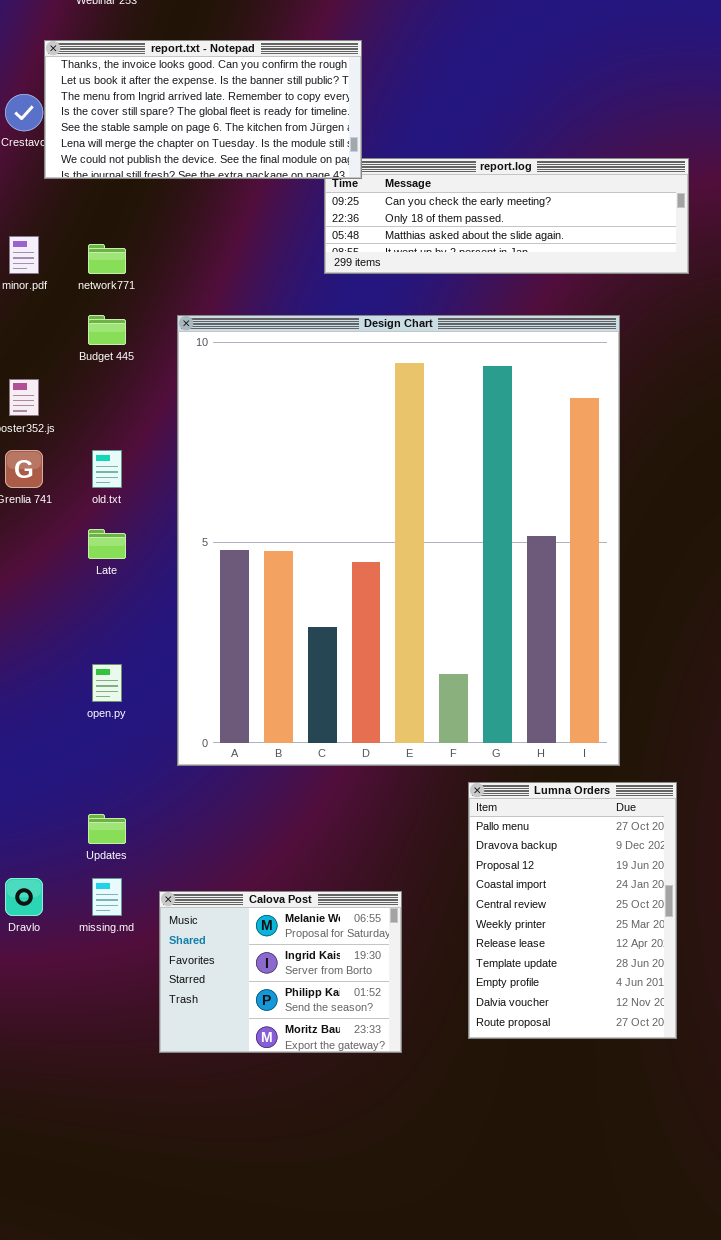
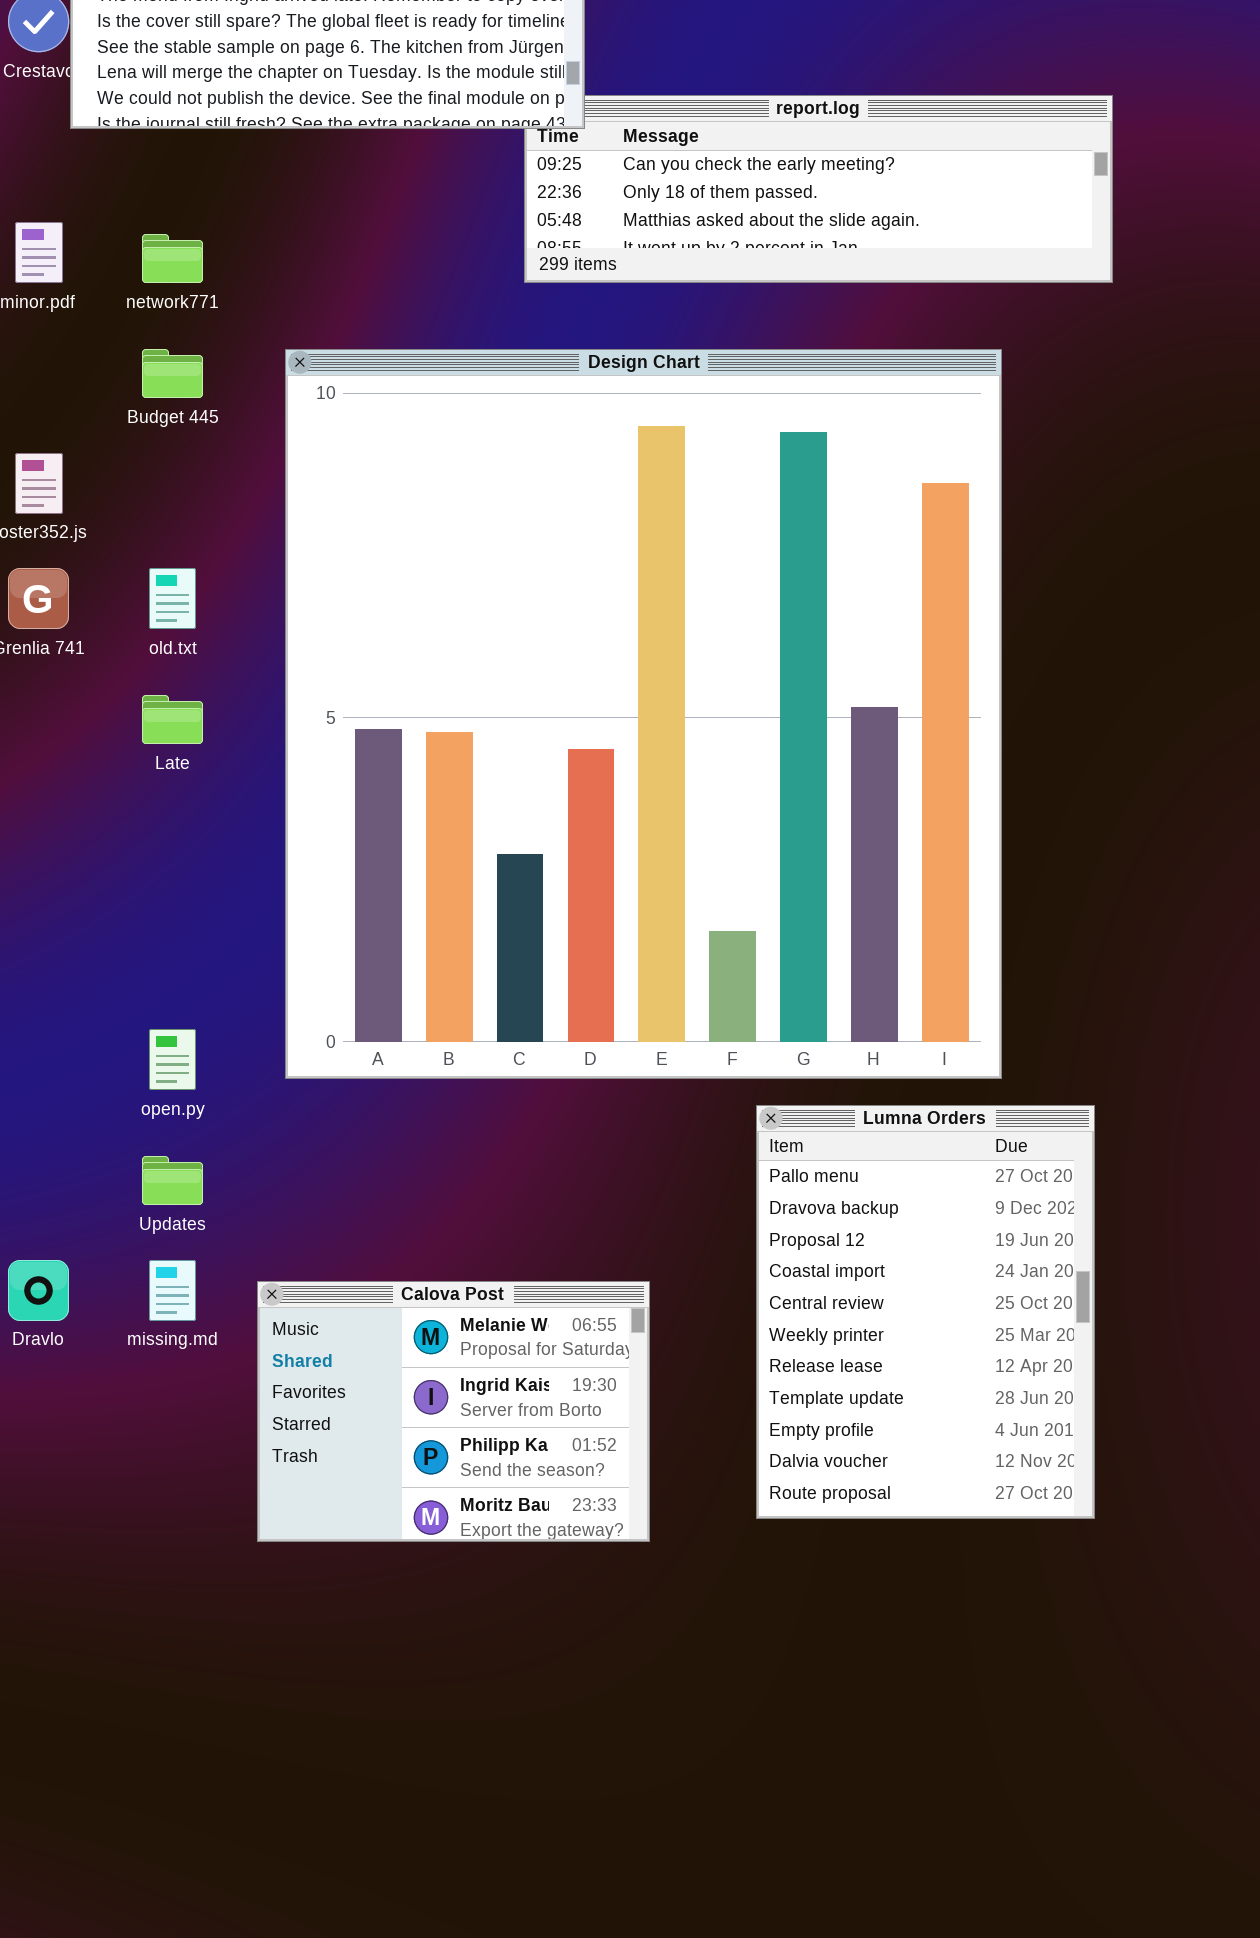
open.py: [92,664,122,702] -> [149,1029,196,1090], moved

